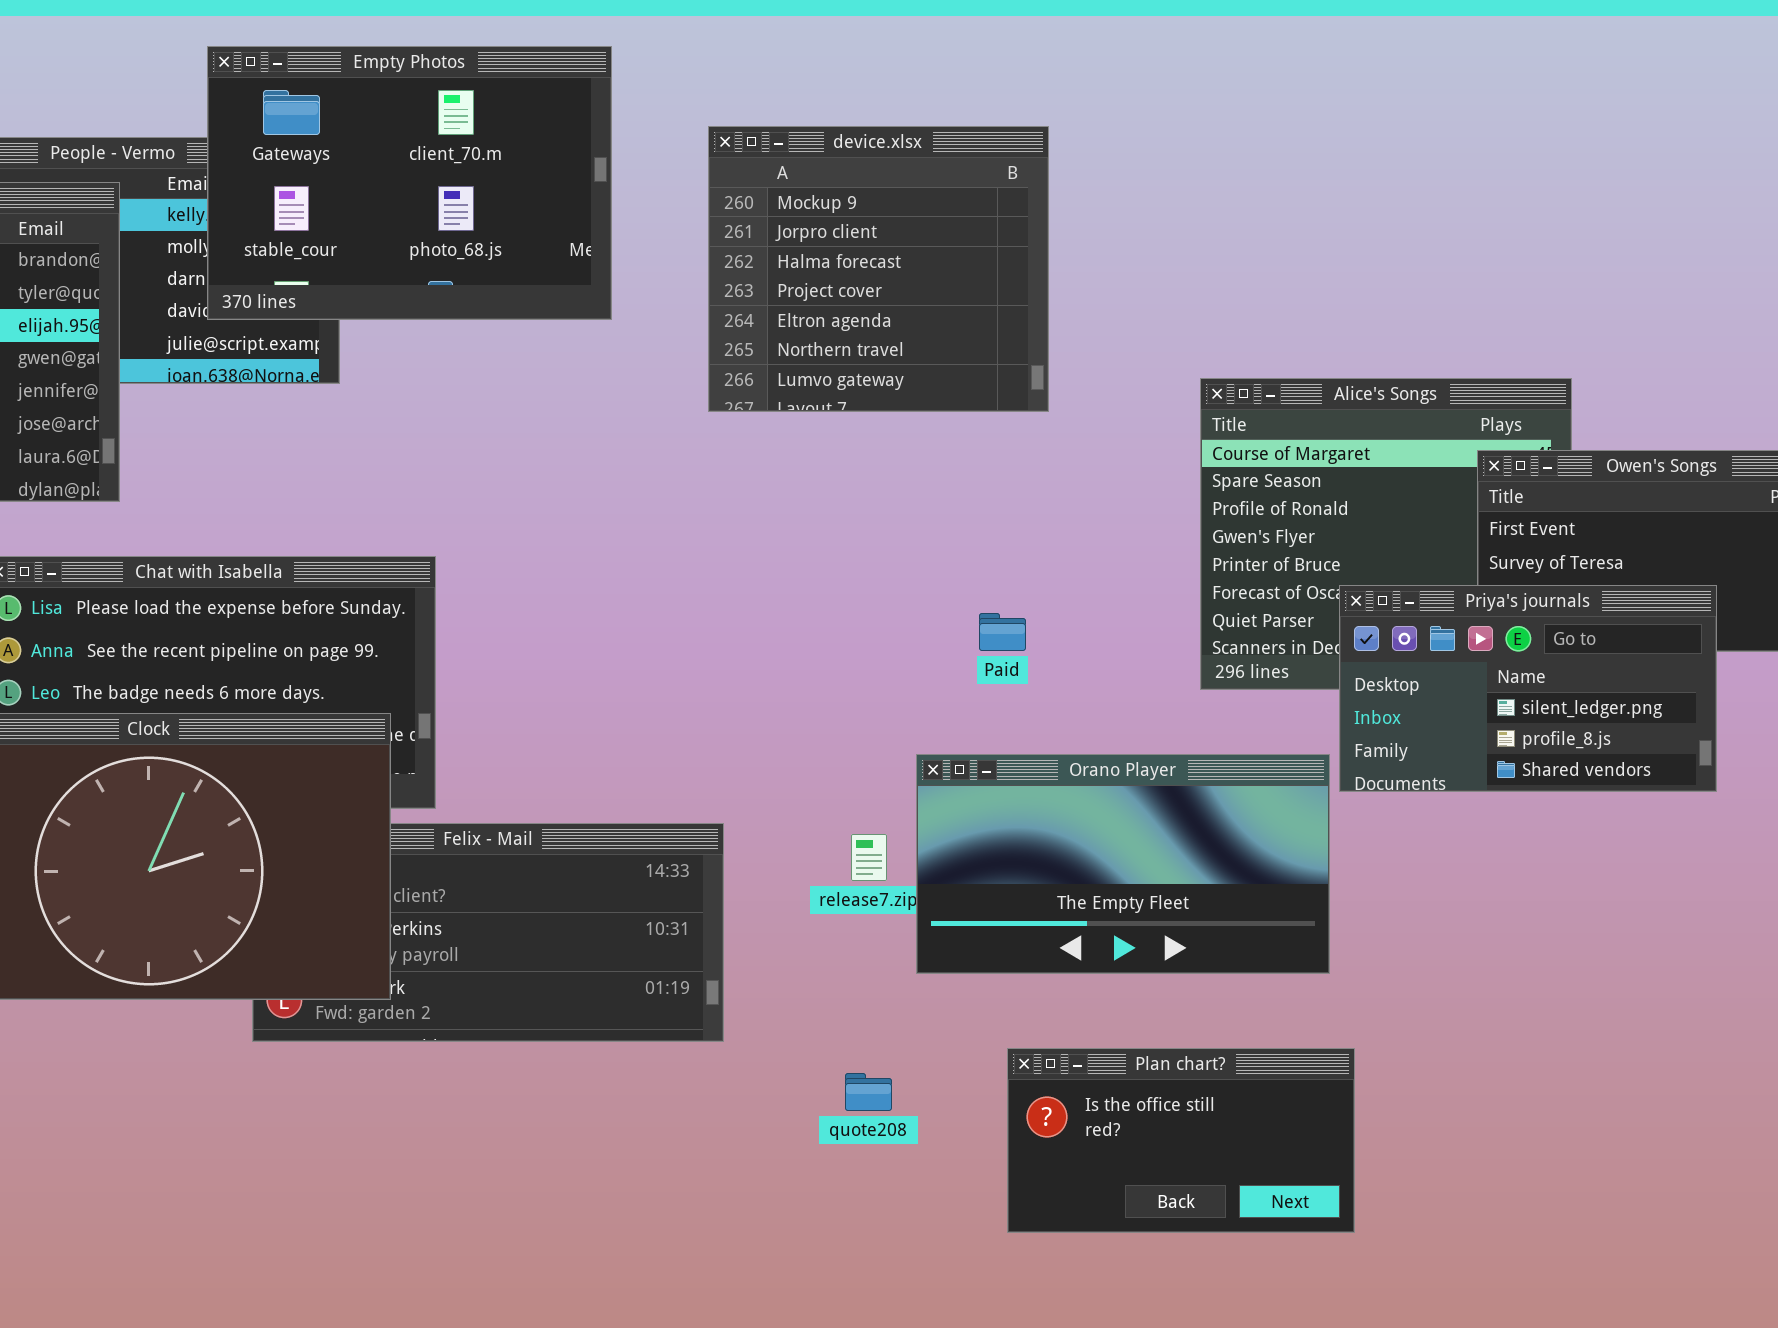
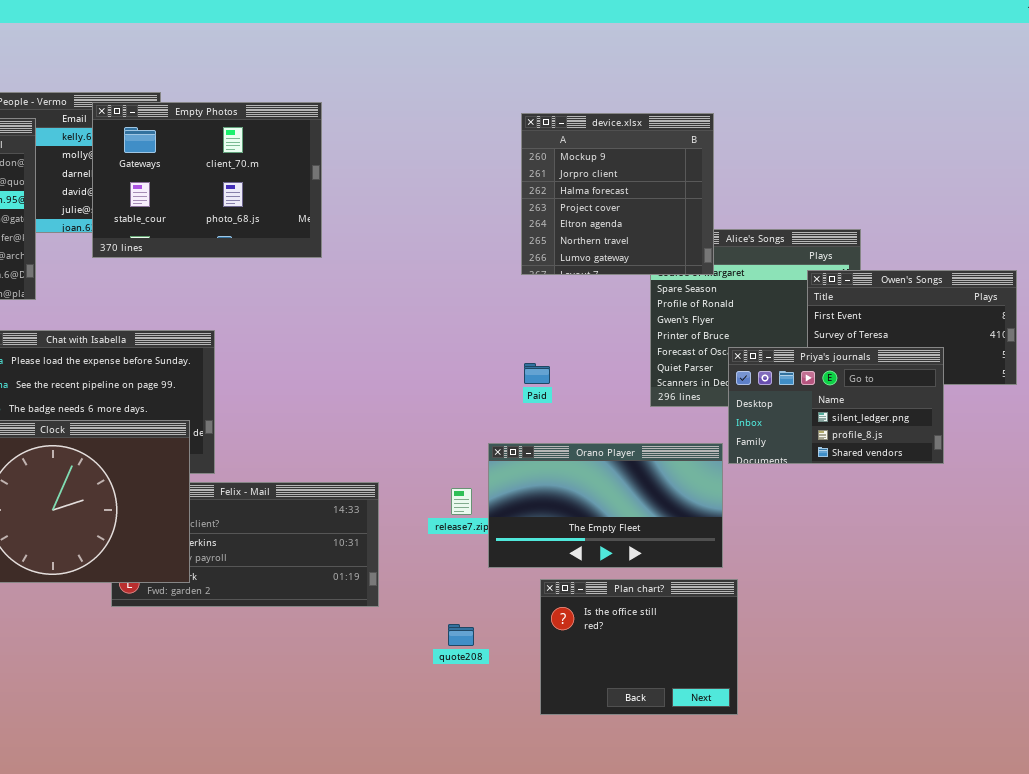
Empty Photos: [207,46,612,320] -> [92,102,322,258], moved
device.xlsx: [708,126,1049,412] -> [521,113,714,275], moved
Plan chart?: [1007,1048,1355,1233] -> [540,579,738,715], resized

